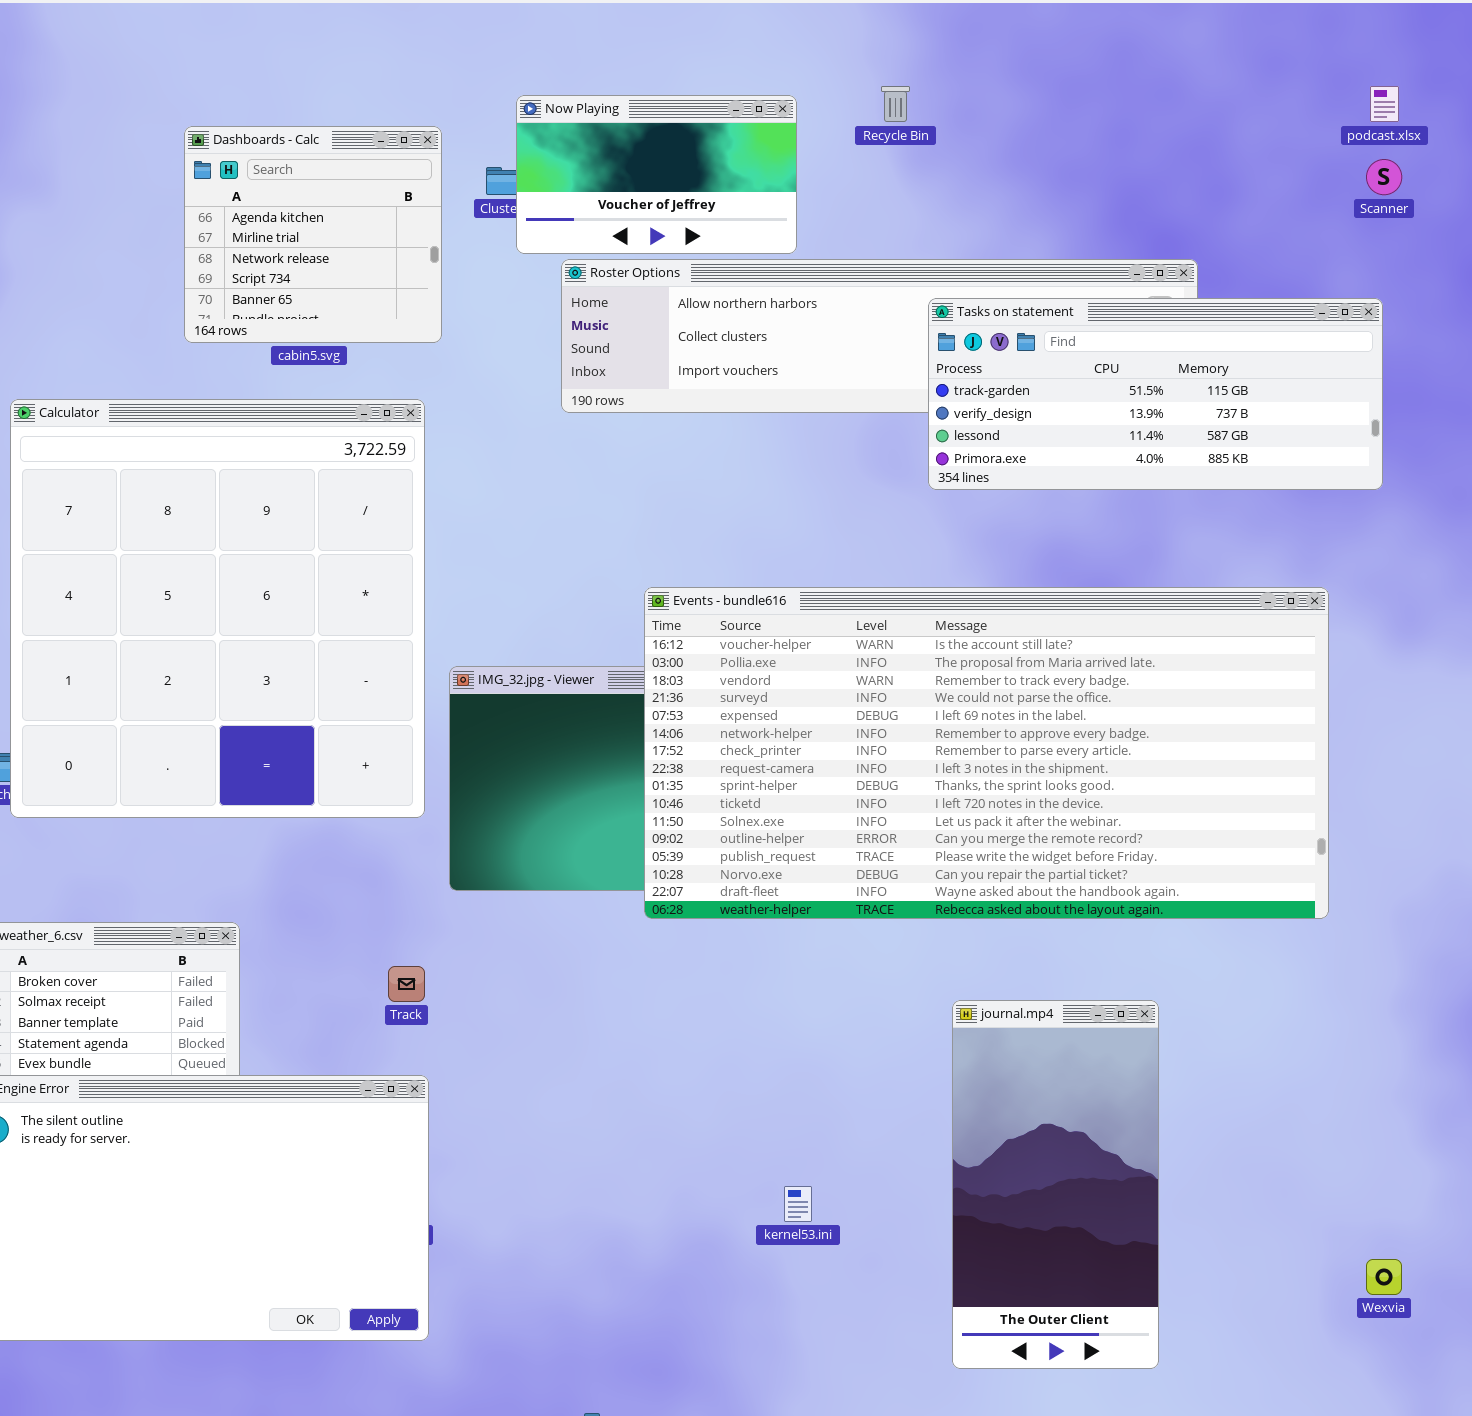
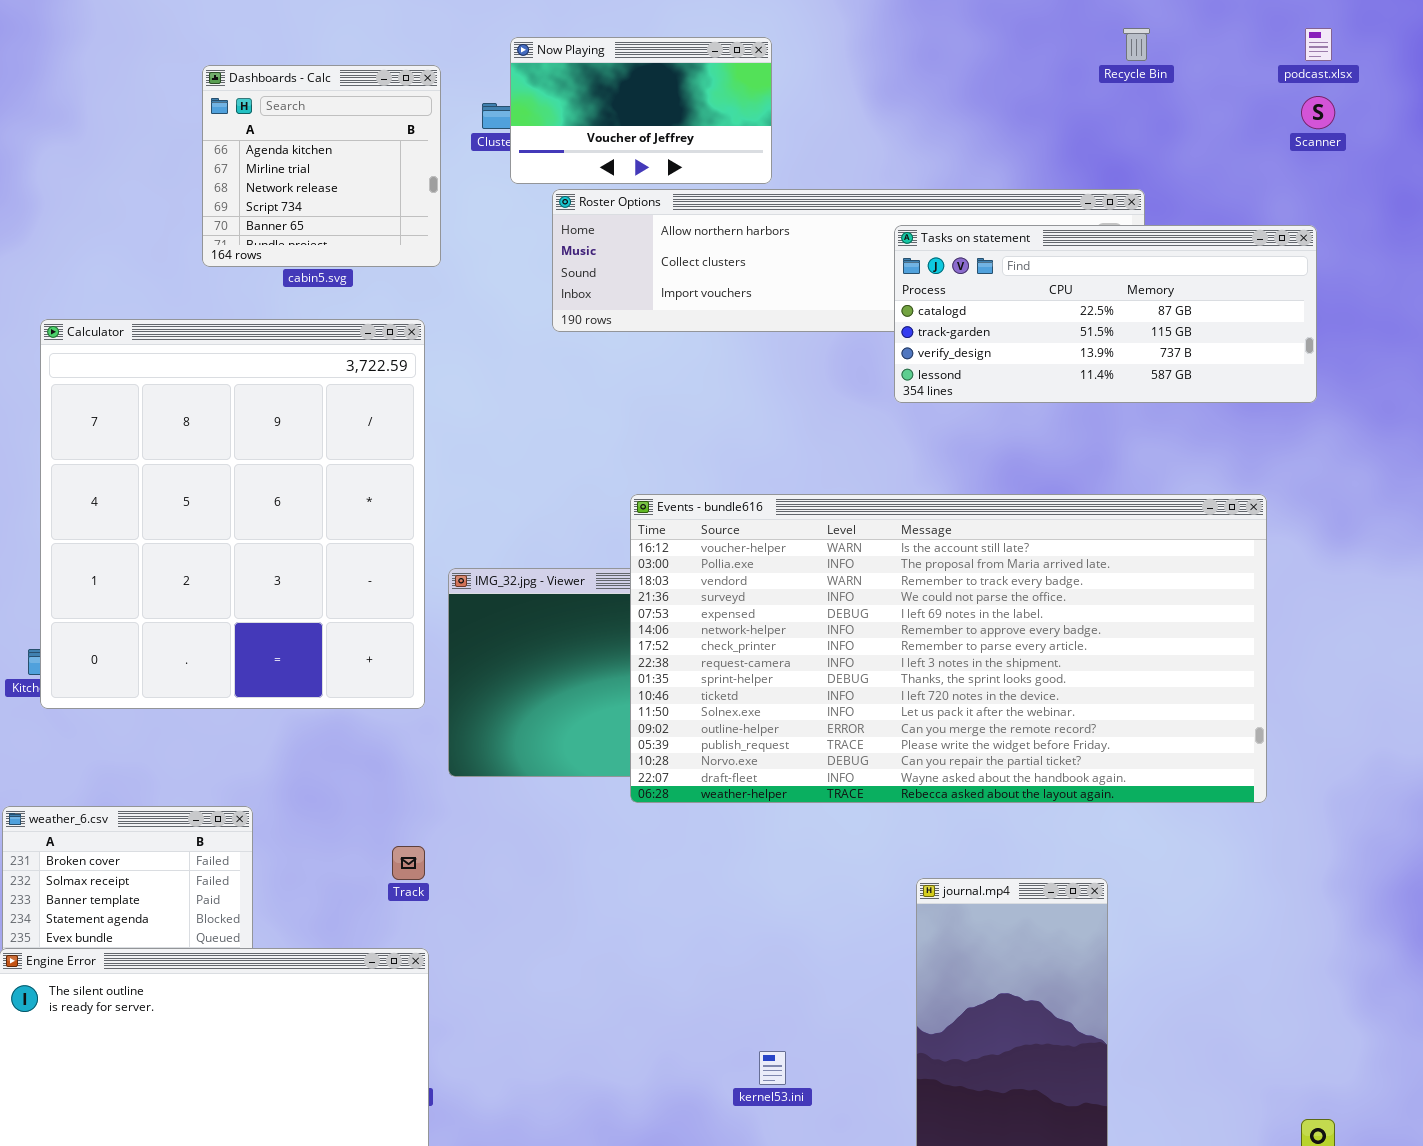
Recycle Bin: [881,86,910,122] -> [1123,28,1150,61], moved
Tasks on statement: [928,298,1383,490] -> [894,225,1317,403], scrolled up 1 row

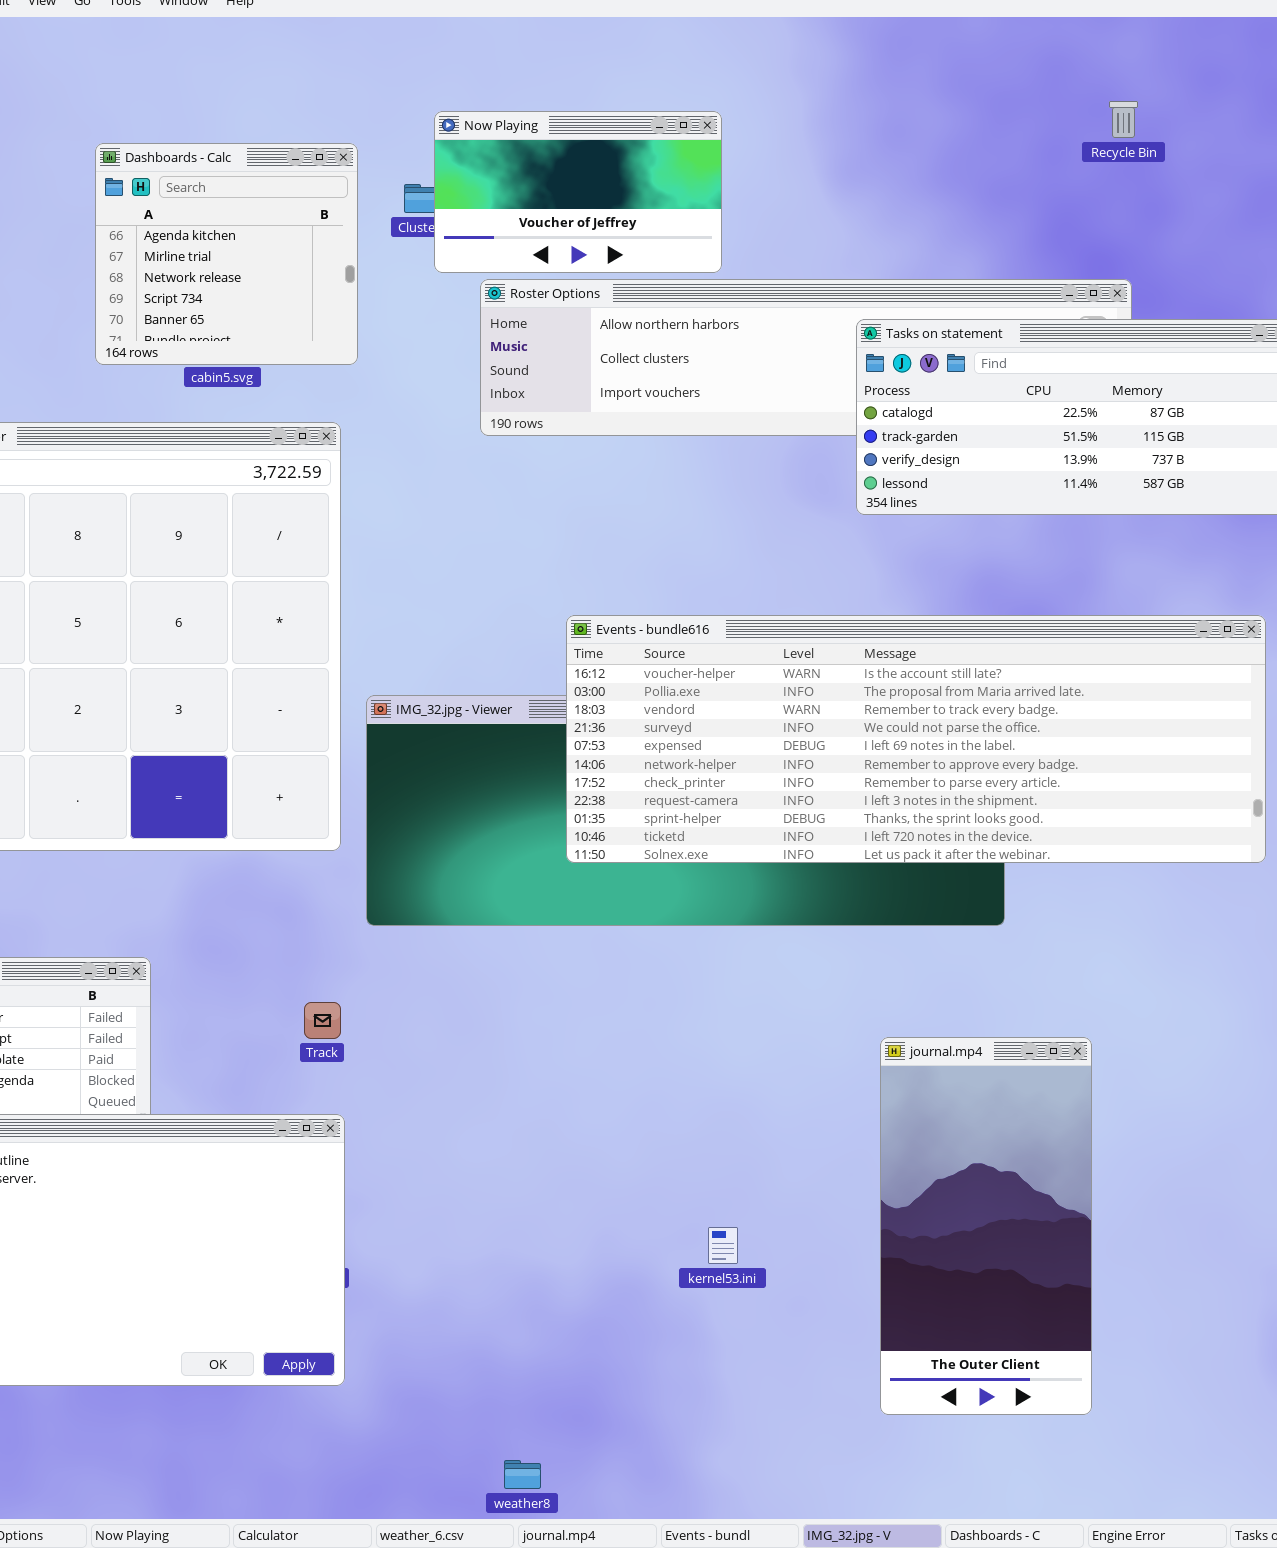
Events - bundle616: [630,494,1267,803] -> [566,615,1266,863], resized

